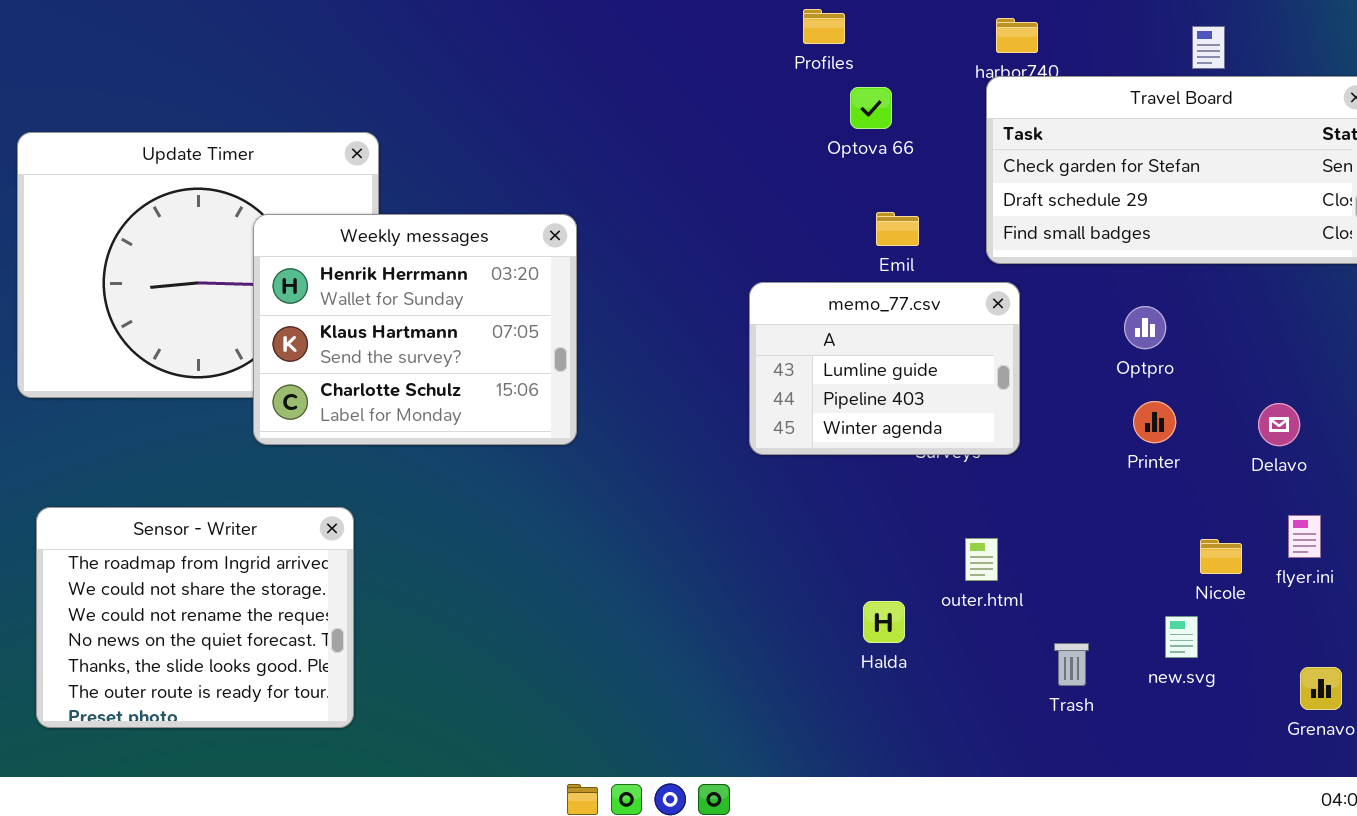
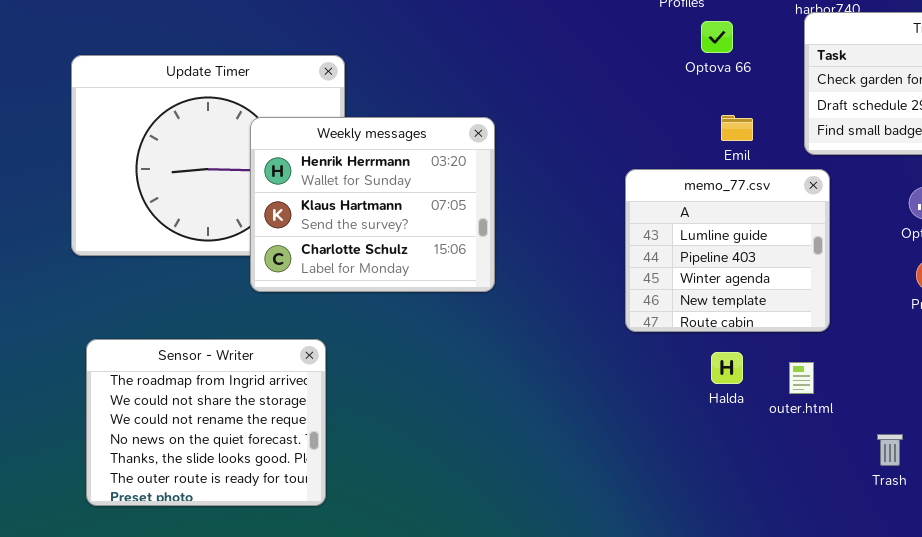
memo_77.csv: [749,282,1020,455] -> [625,169,830,332], resized
Halda: [863,601,905,643] -> [711,352,743,384], moved
Trash: [1054,643,1089,686] -> [877,434,903,466], moved

